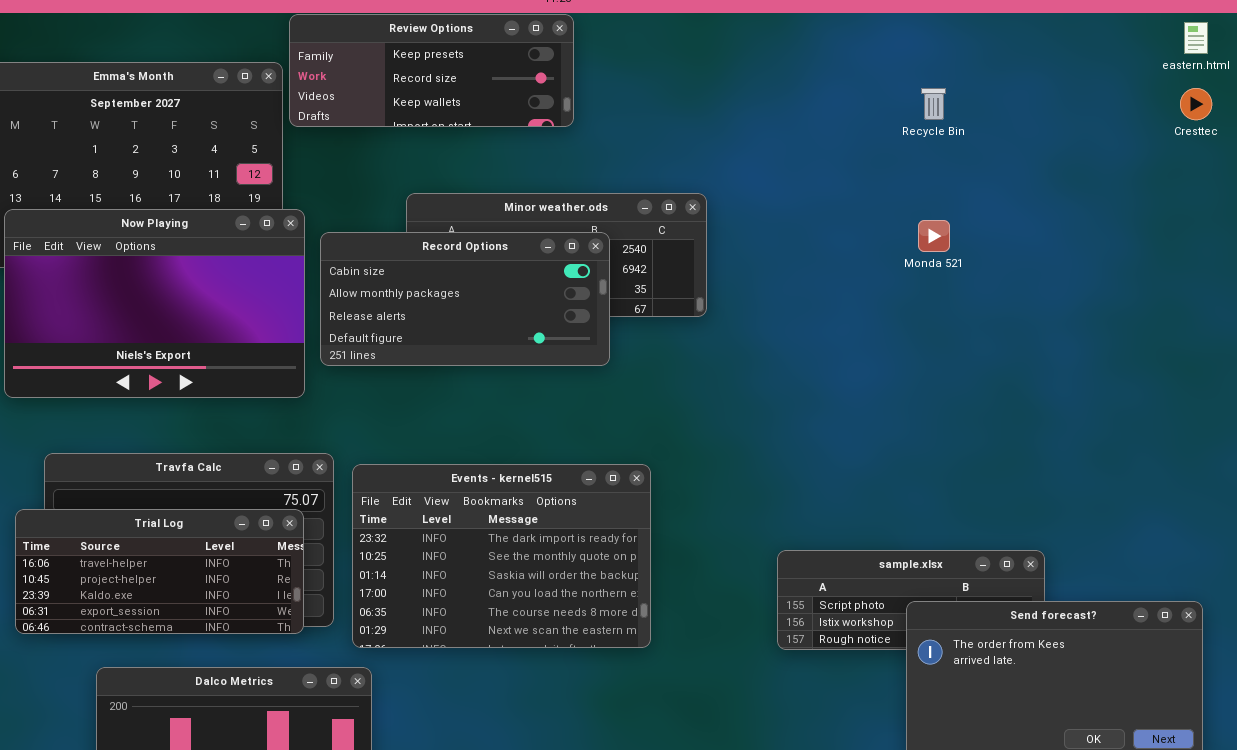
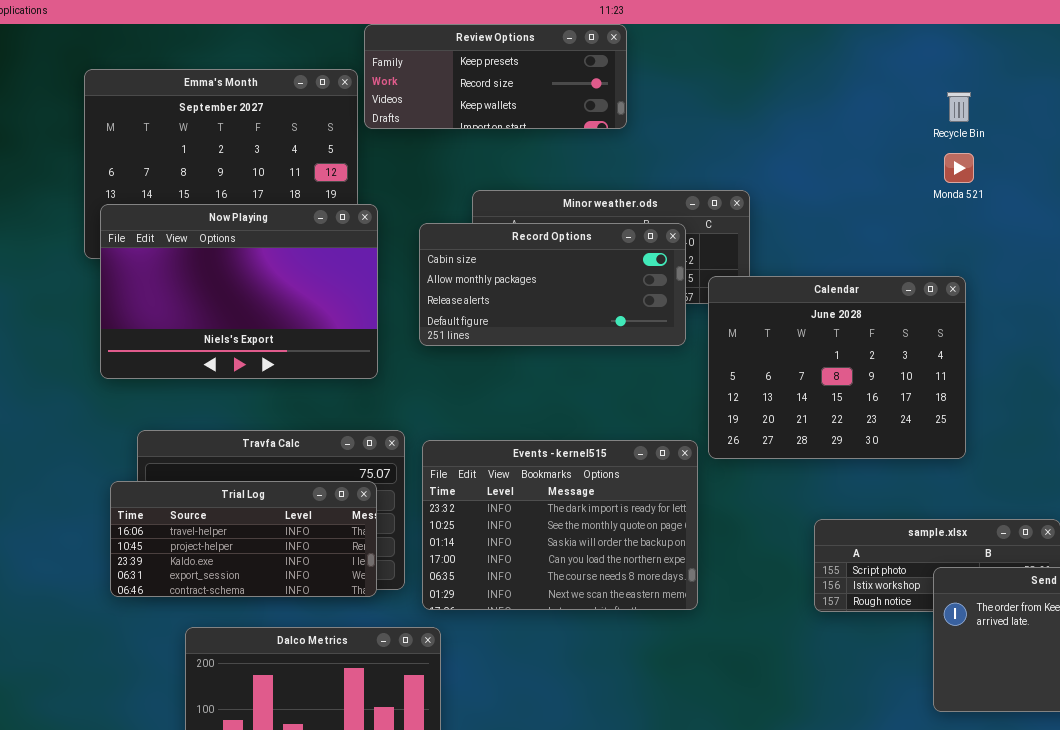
Monda 521: [918,220,950,252] -> [944,153,974,183], moved
Record Options: [320,232,610,366] -> [419,223,686,346], moved
Calendar: none -> [708,276,966,459], opened

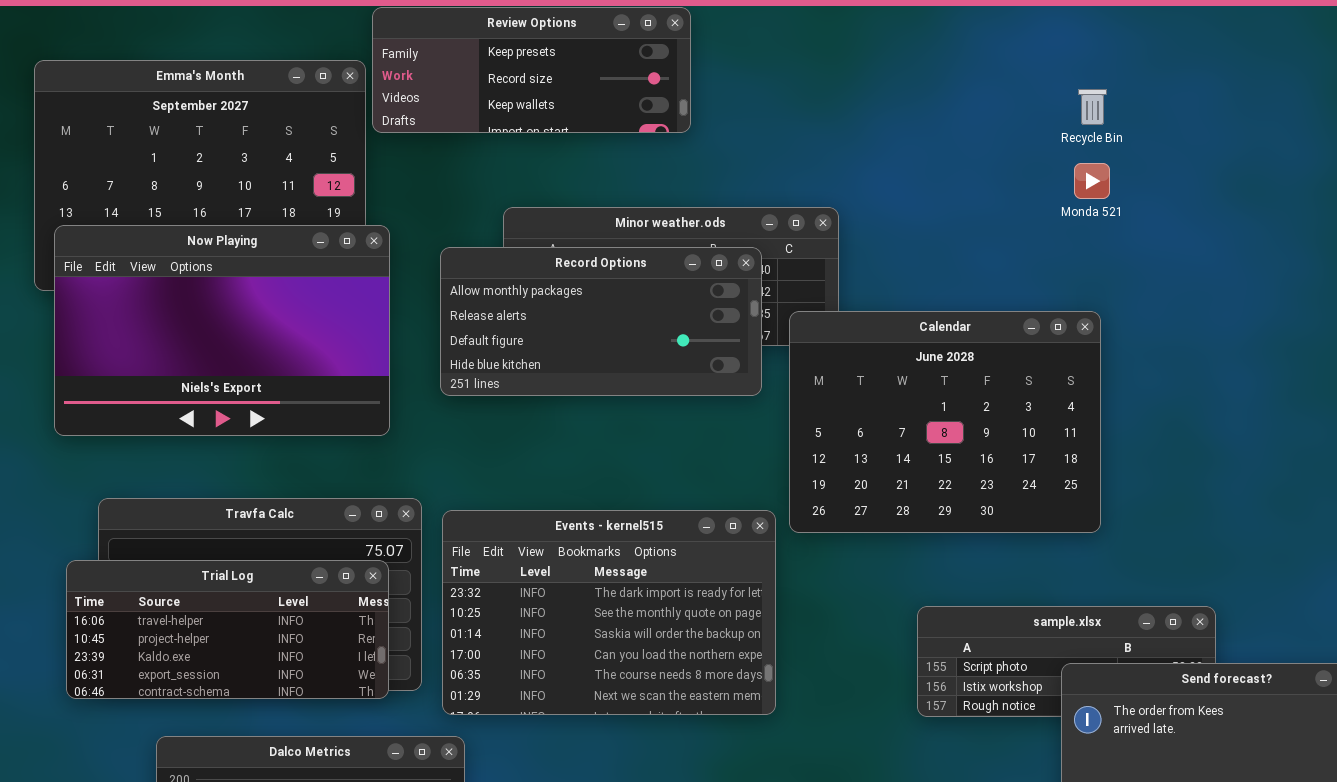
Record Options: [419,223,686,346] -> [440,247,762,396], scrolled down 1 row

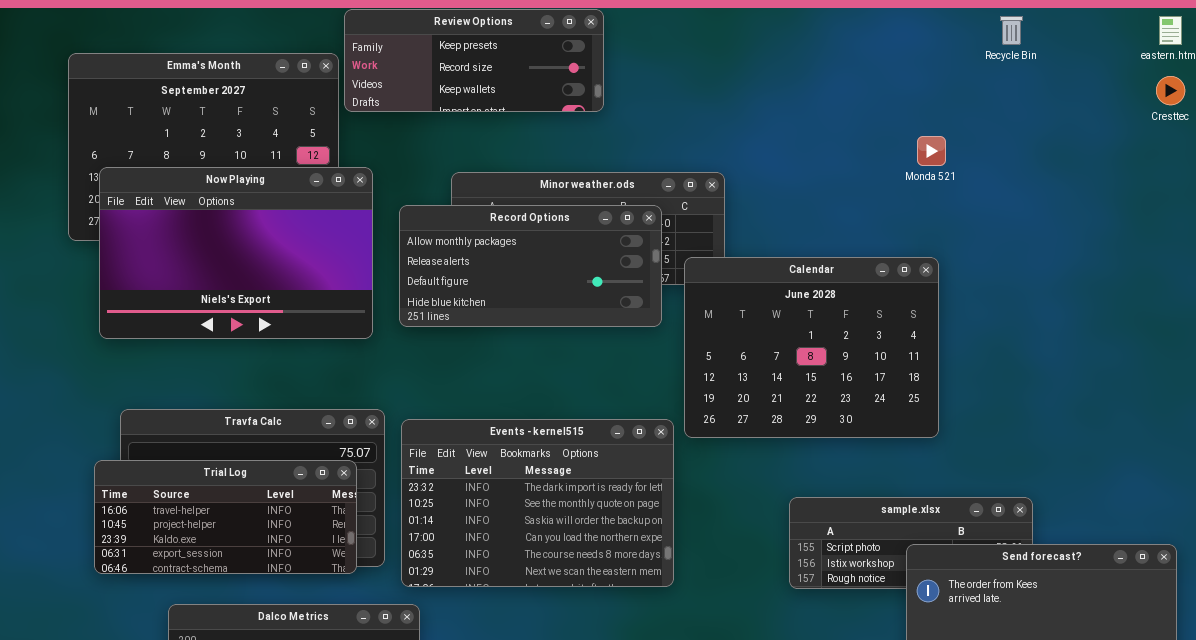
Recycle Bin: [1078,89,1107,125] -> [1000,16,1023,45], moved
Now Playing: [54,225,390,436] -> [99,167,373,339], moved

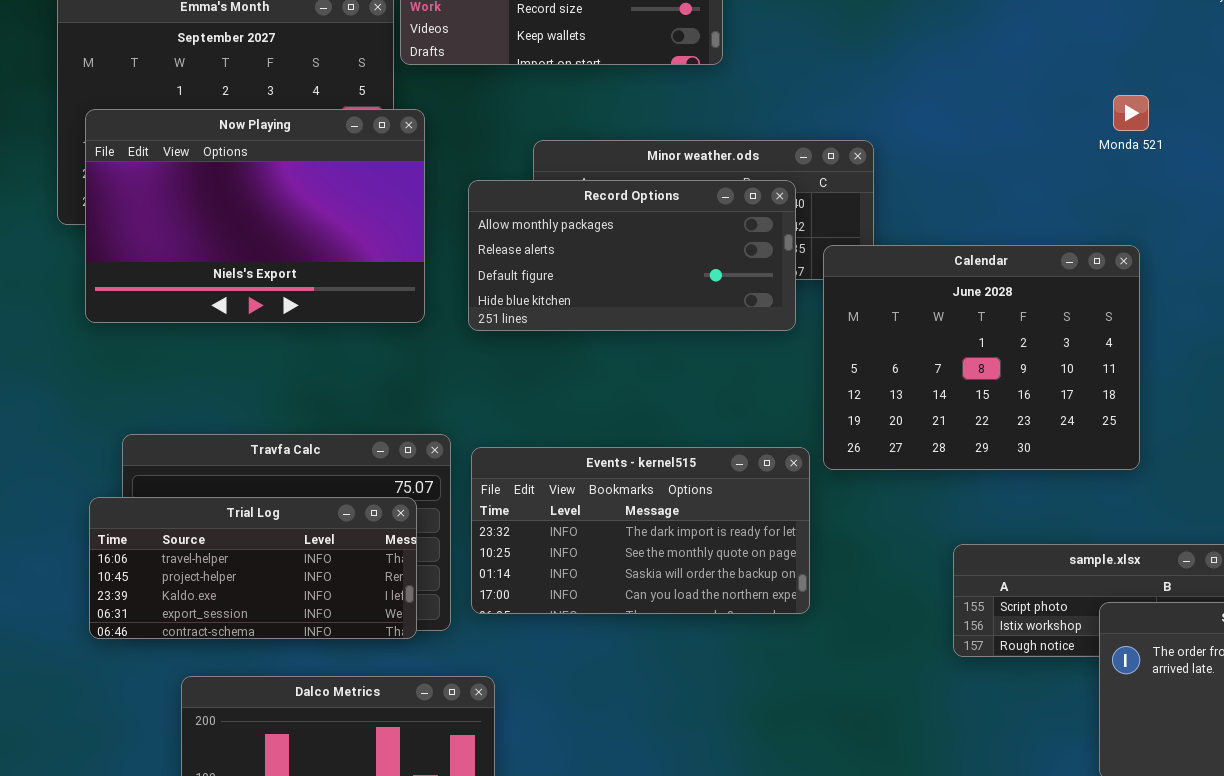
Now Playing: [99,167,373,339] -> [85,109,425,323], moved
Events - kernel515: [401,419,674,587] -> [471,447,810,614], resized

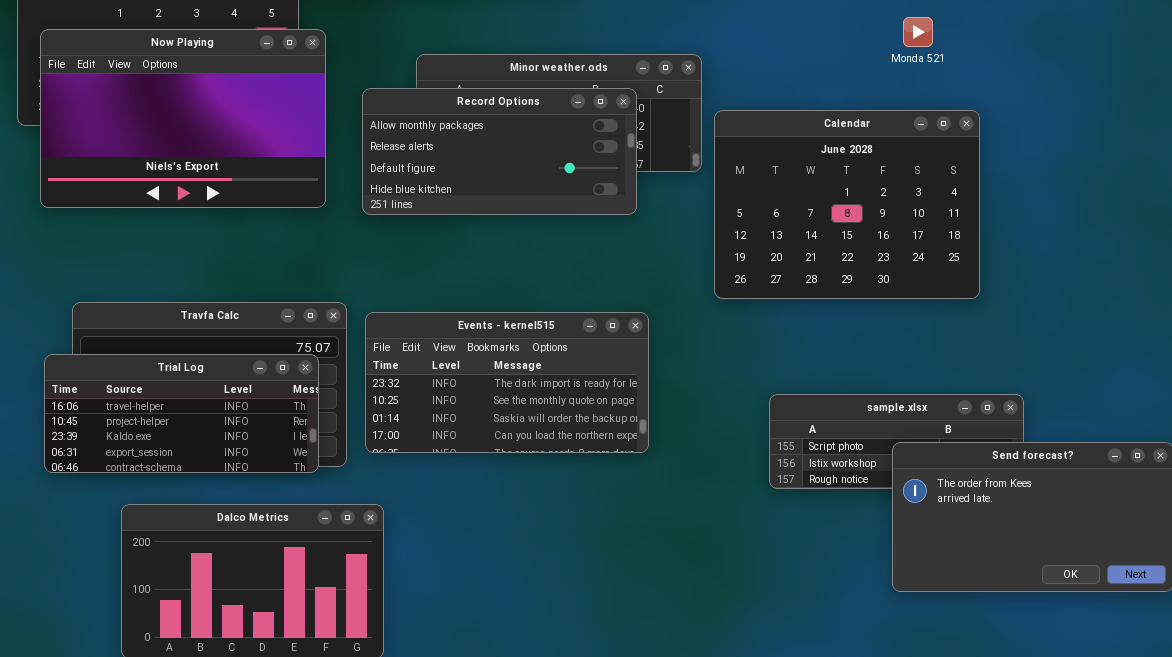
Calendar: [823,245,1140,470] -> [714,110,980,299], moved

